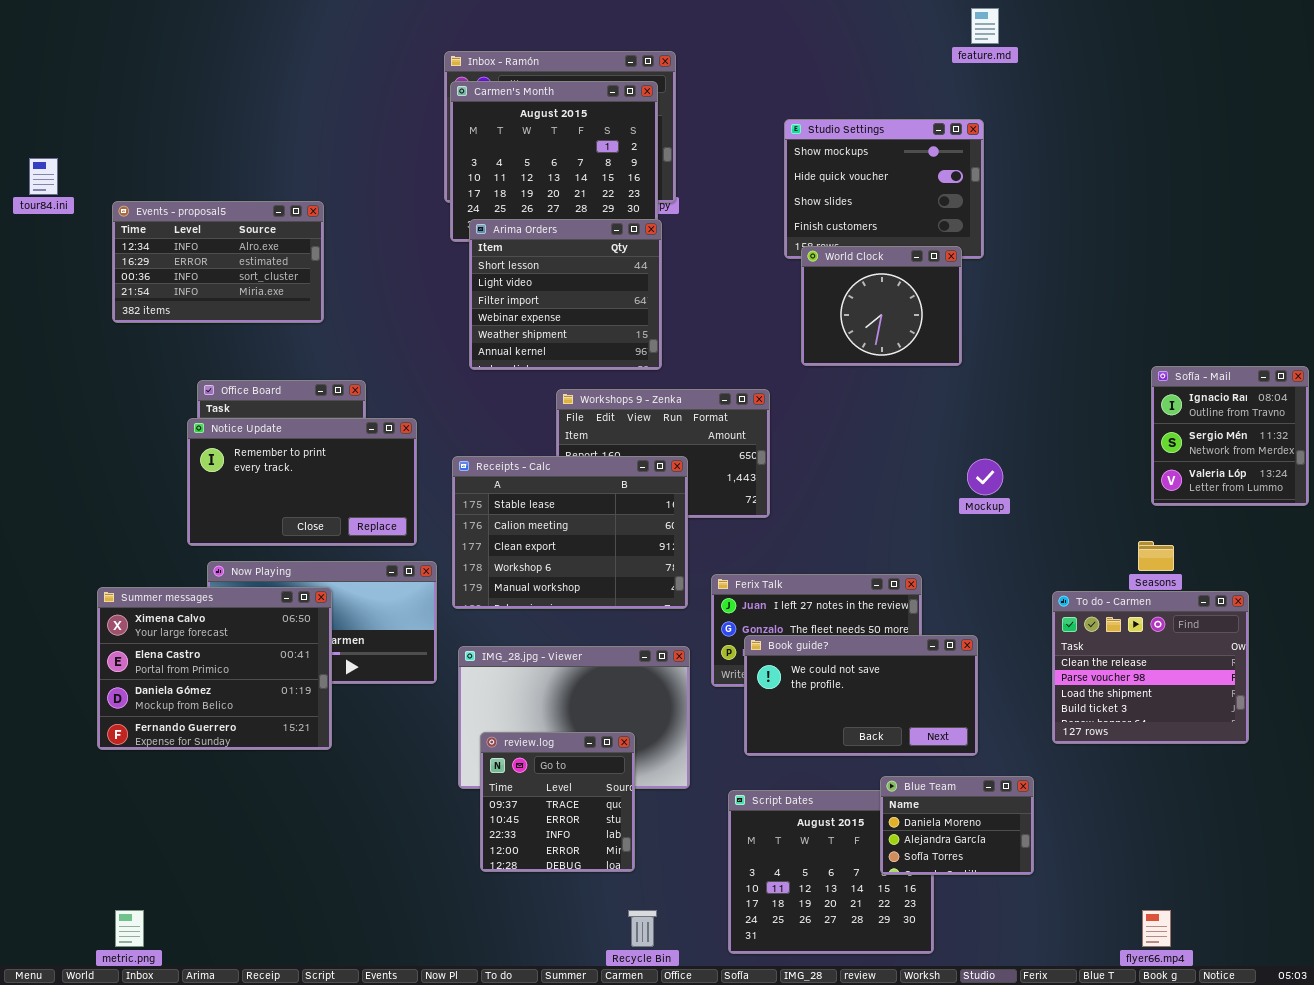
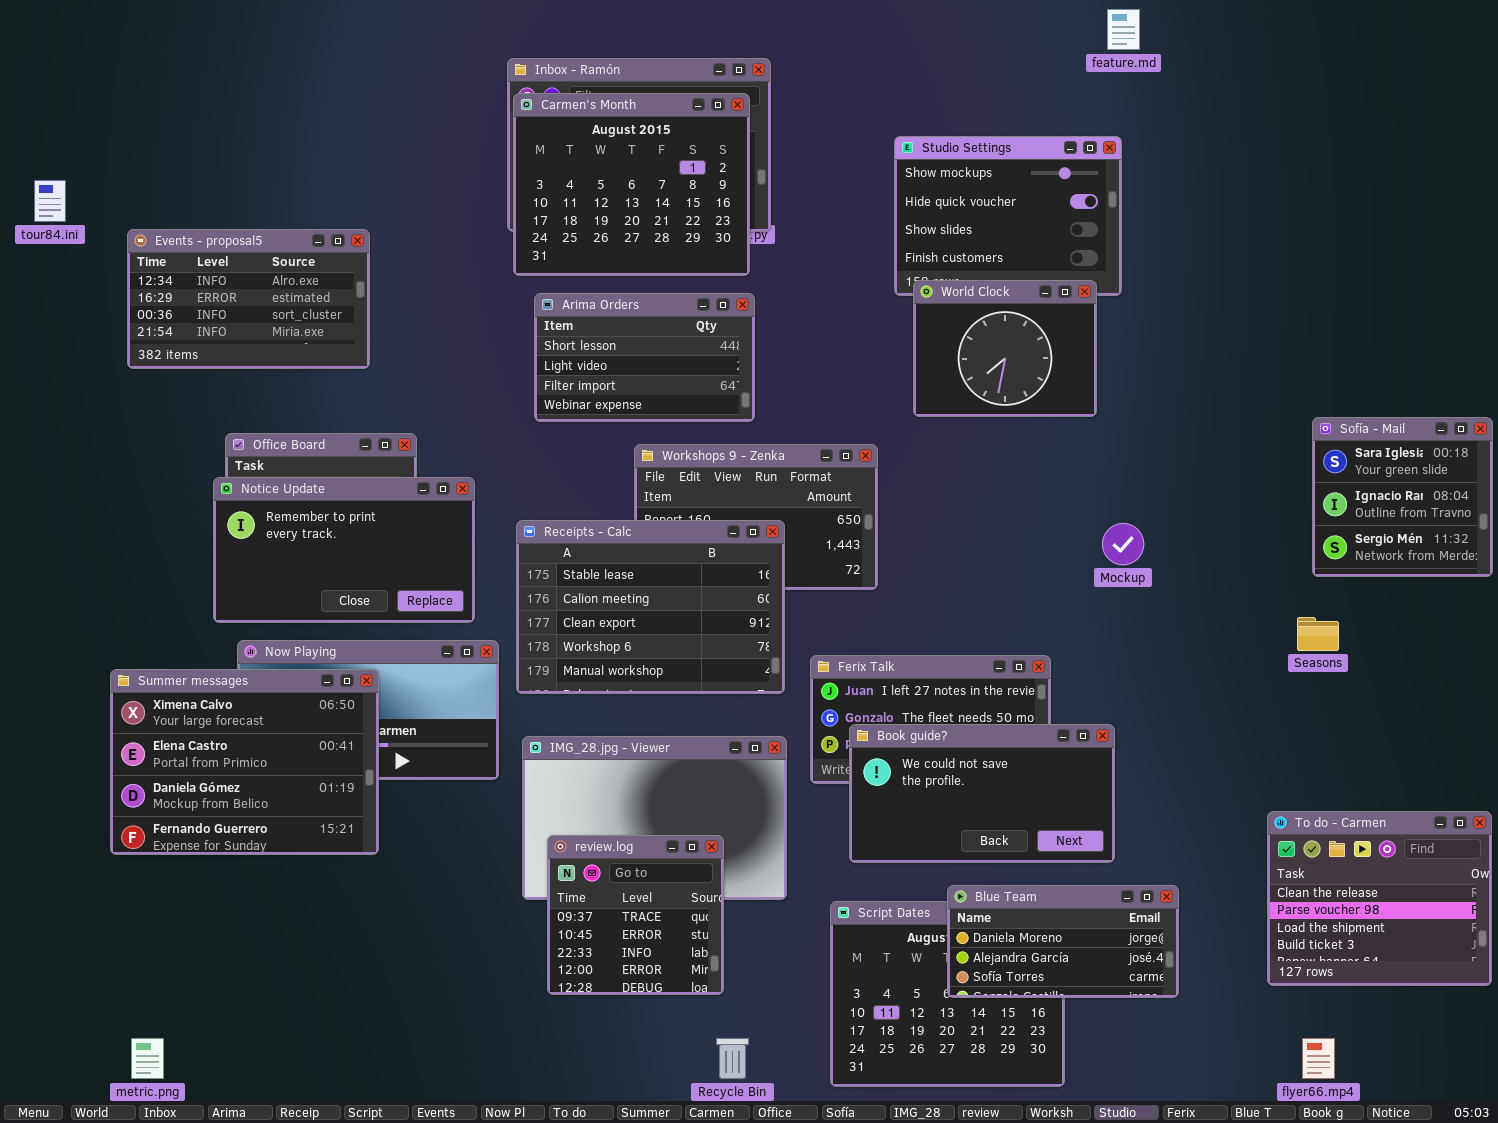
Arima Orders: [469,219,662,370] -> [534,293,755,422], resized
Sofía - Mail: [1151,366,1309,506] -> [1312,417,1493,577], scrolled up 1 row
To do - Carmen: [1052,591,1249,744] -> [1267,811,1492,986], moved
Blue Team: [880,776,1034,875] -> [947,885,1179,998], resized

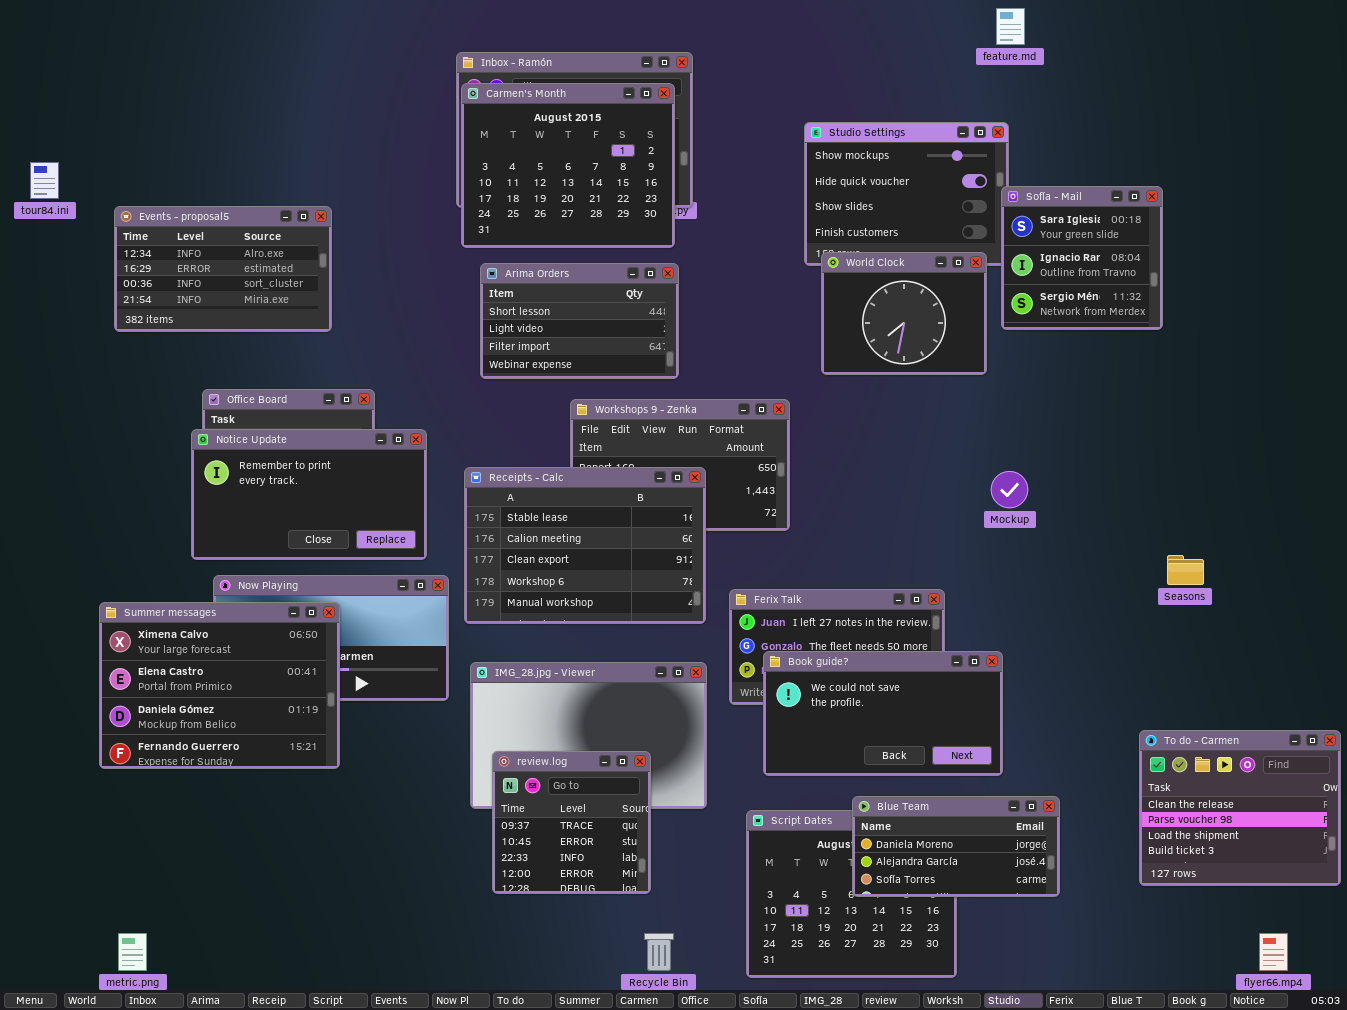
Sofía - Mail: [1312,417,1493,577] -> [1001,186,1163,330], moved
flyer66.mp4: [1302,1038,1335,1079] -> [1259,933,1288,971], moved

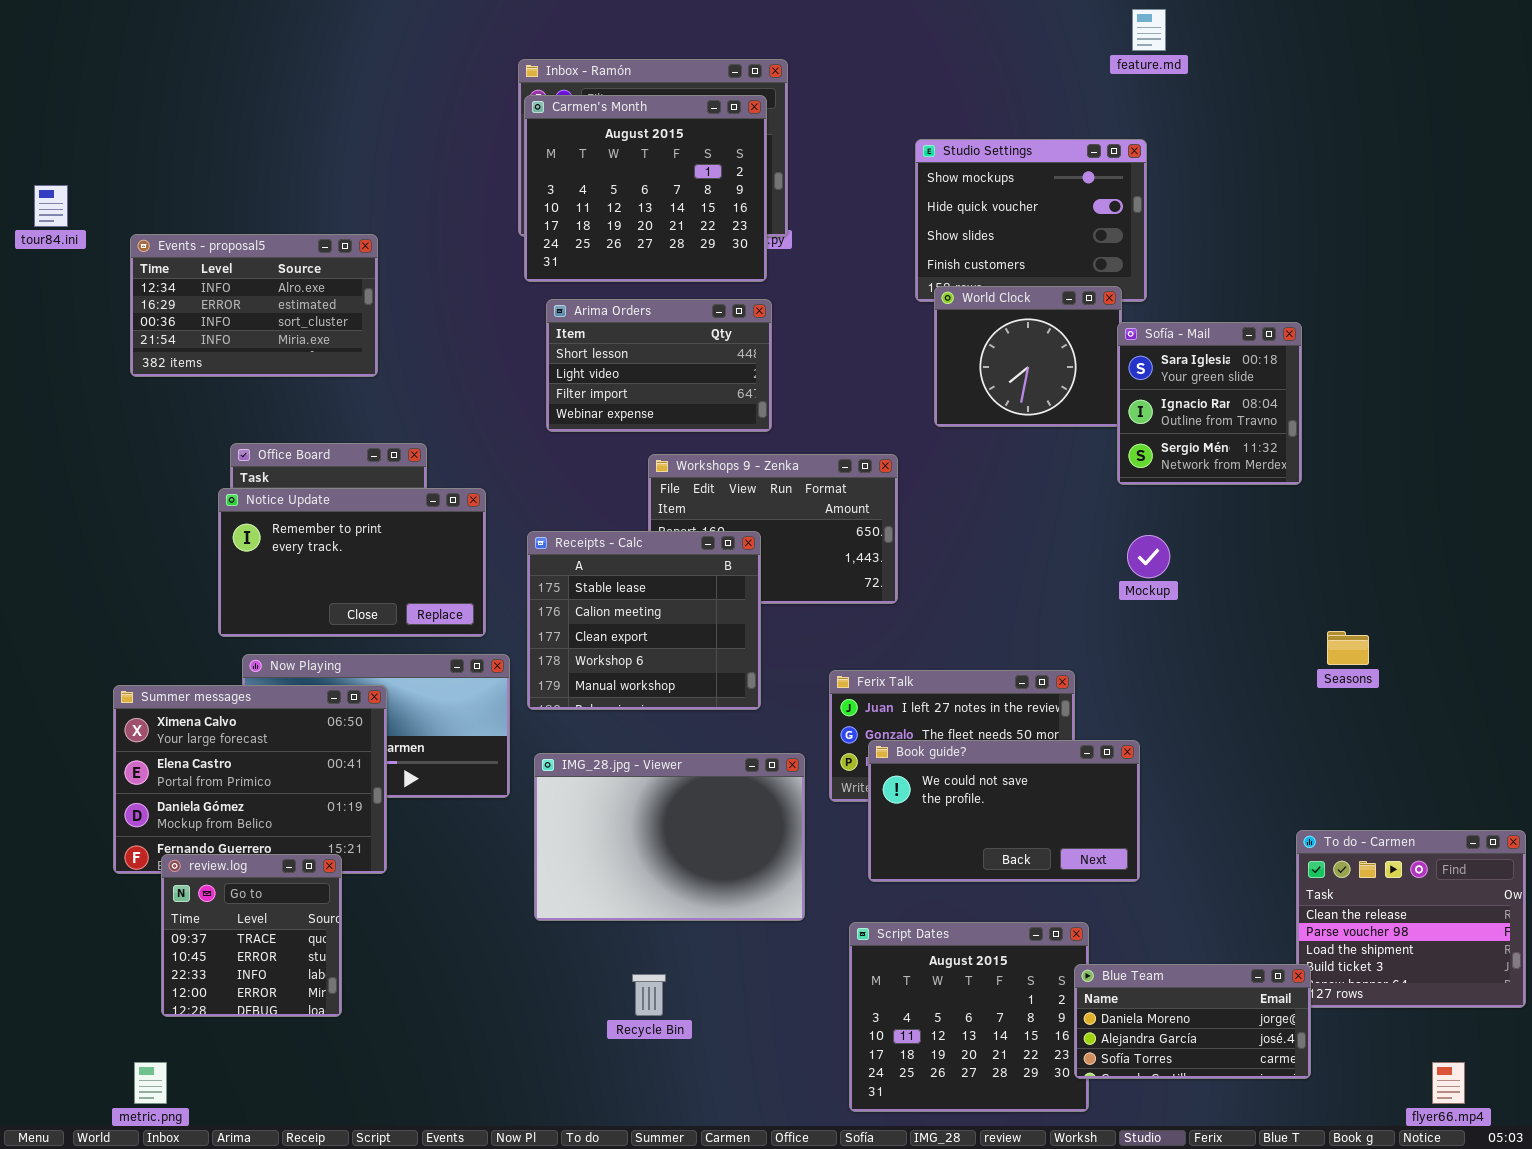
Sofía - Mail: [1001,186,1163,330] -> [1117,322,1302,485], moved
Receipts - Calc: [464,467,706,624] -> [527,531,761,710], resized
review.log: [492,751,651,894] -> [161,854,342,1017], moved
Blue Team: [852,796,1060,897] -> [1074,964,1311,1079], moved
Recycle Bin: [644,933,674,971] -> [632,974,666,1016], moved

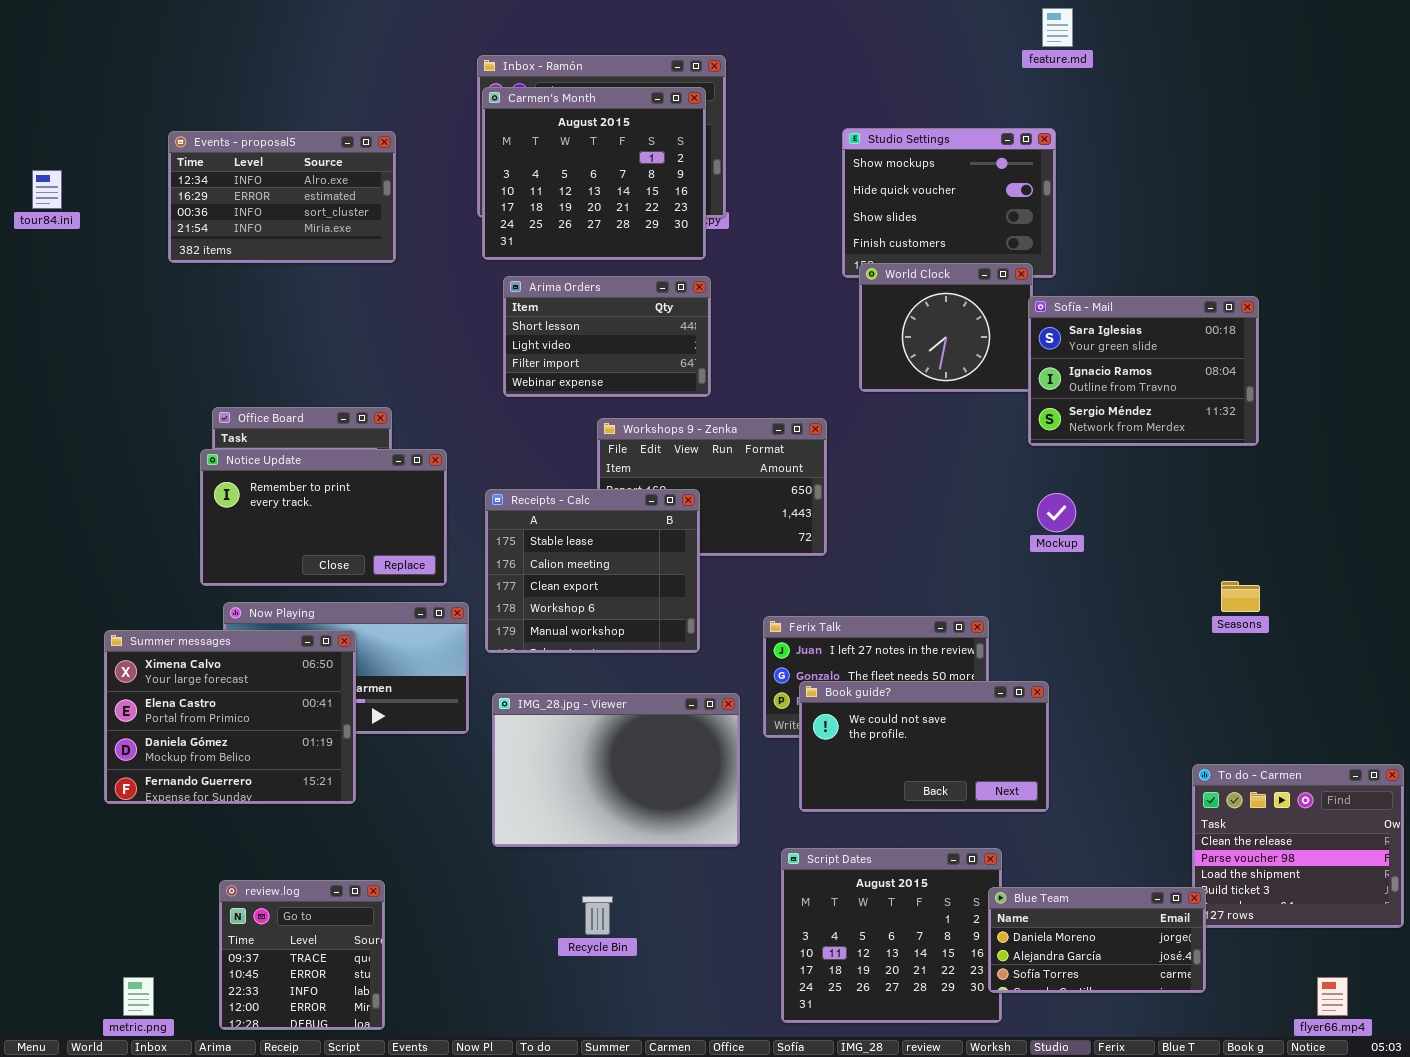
Events - proposal5: [130,234,378,377] -> [168,131,396,263], moved
Sofía - Mail: [1117,322,1302,485] -> [1028,296,1259,446], resized
review.log: [161,854,342,1017] -> [219,880,385,1030], moved

